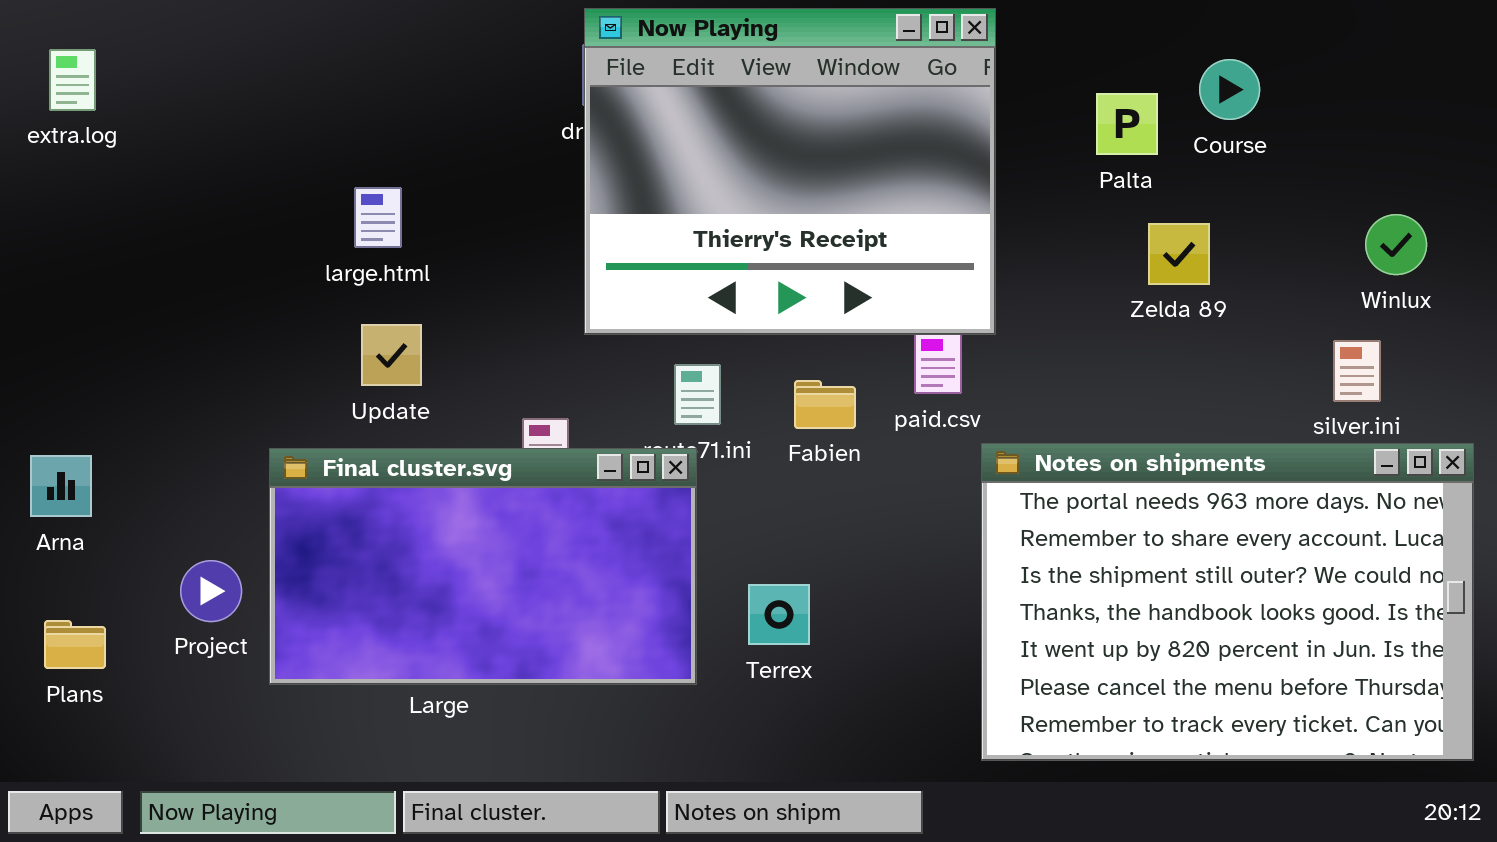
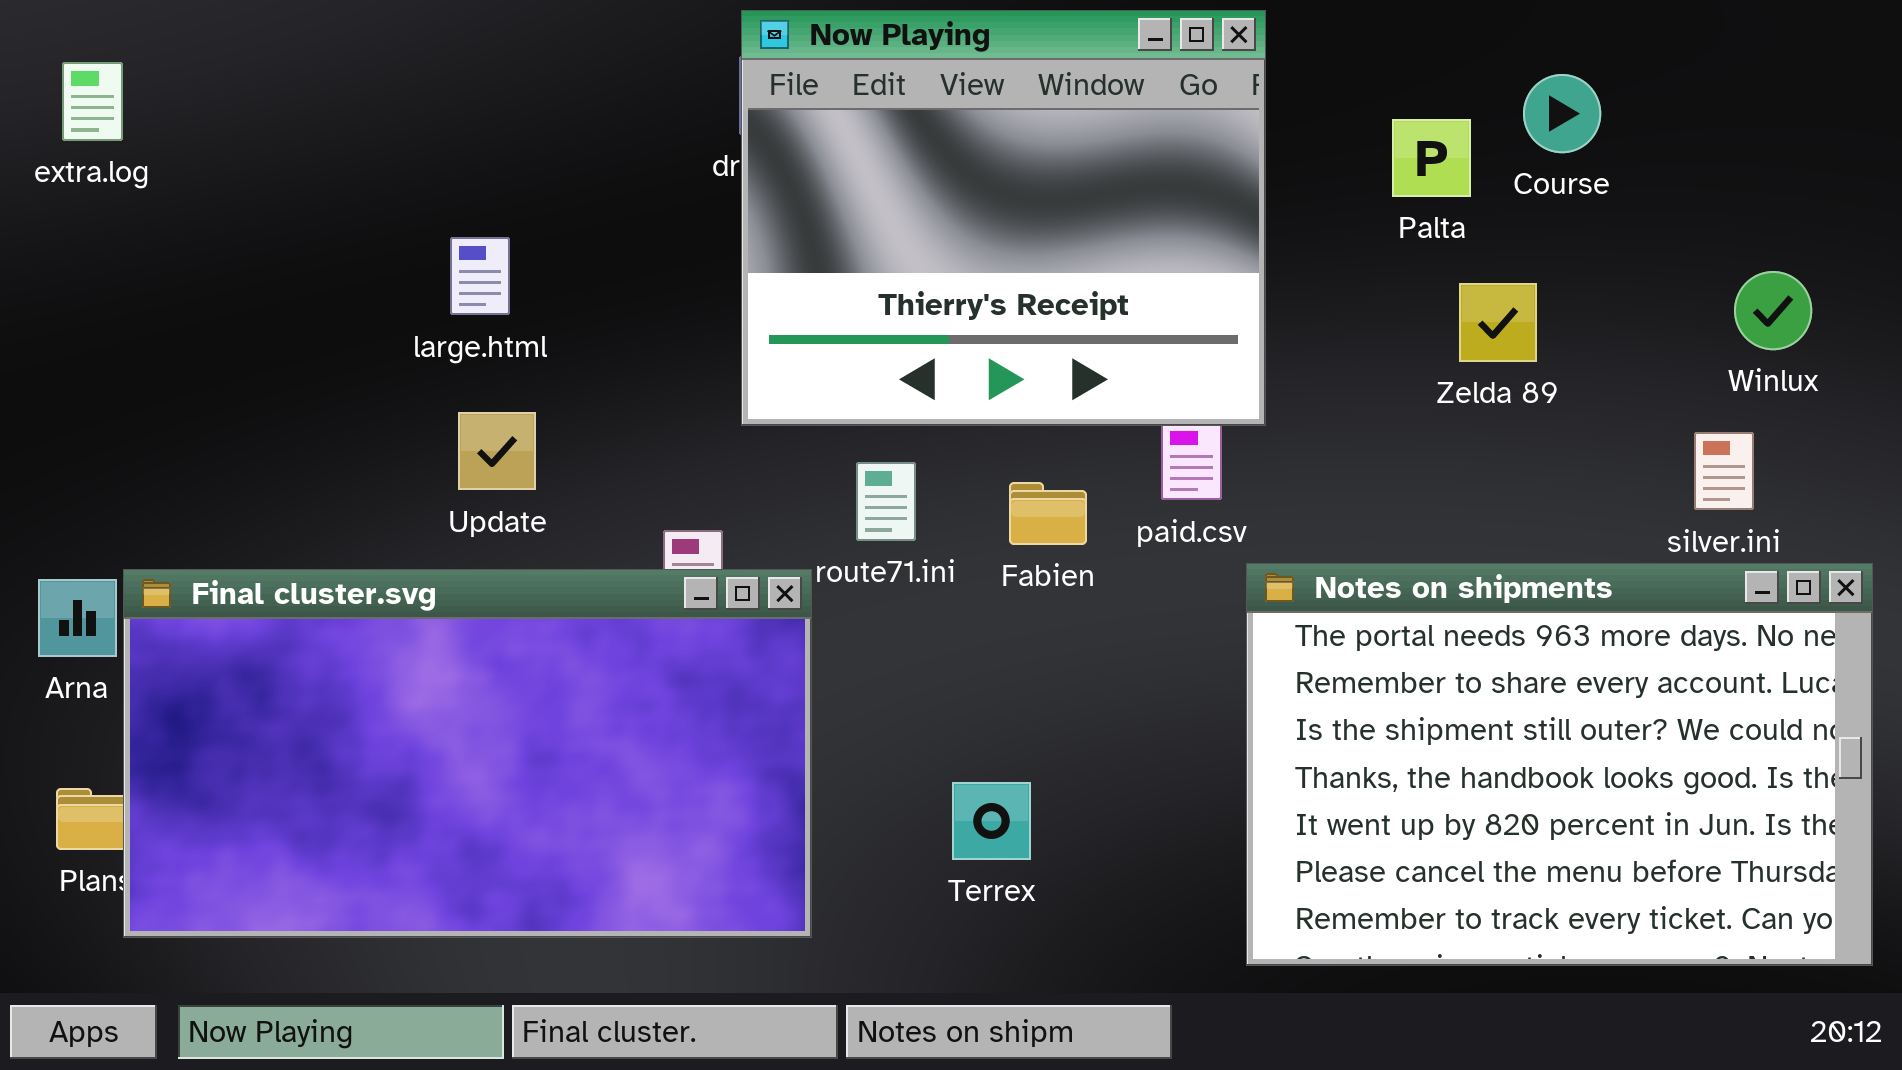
Final cluster.svg: [269,448,697,685] -> [123,569,812,938], moved, resized
Terrex: [748,584,810,645] -> [952,782,1031,860], moved

